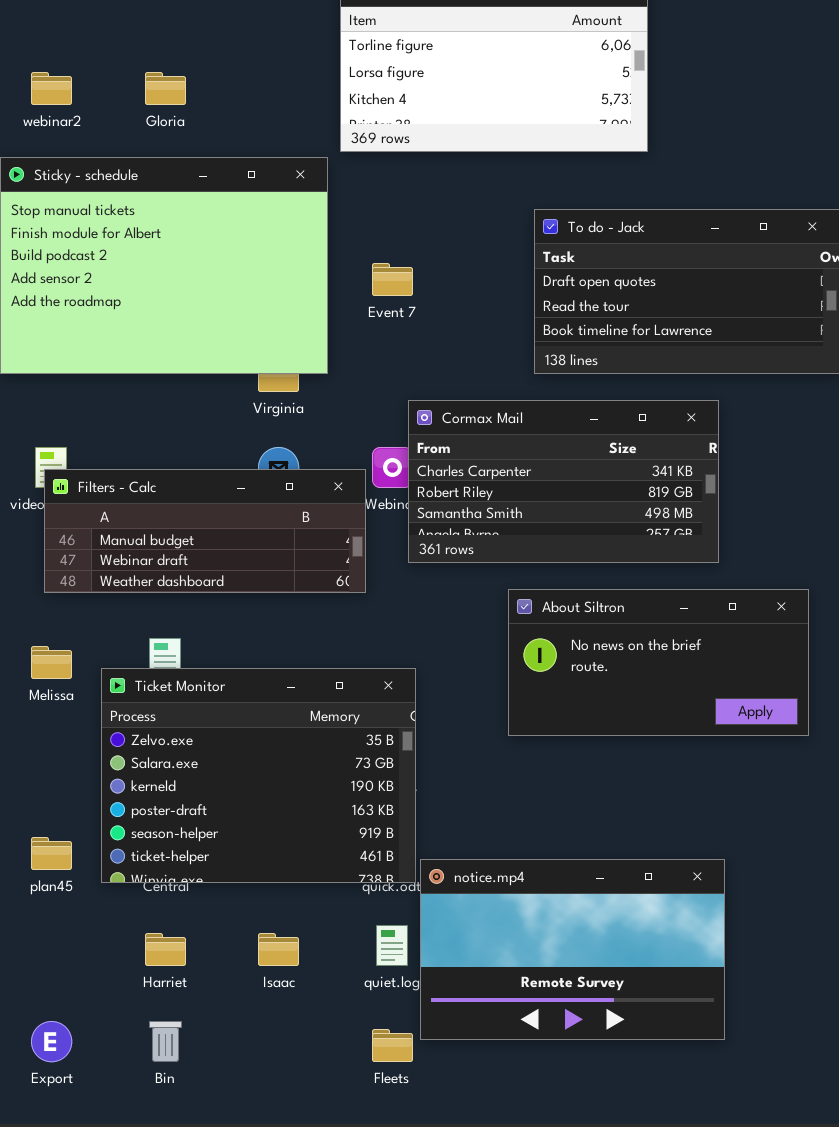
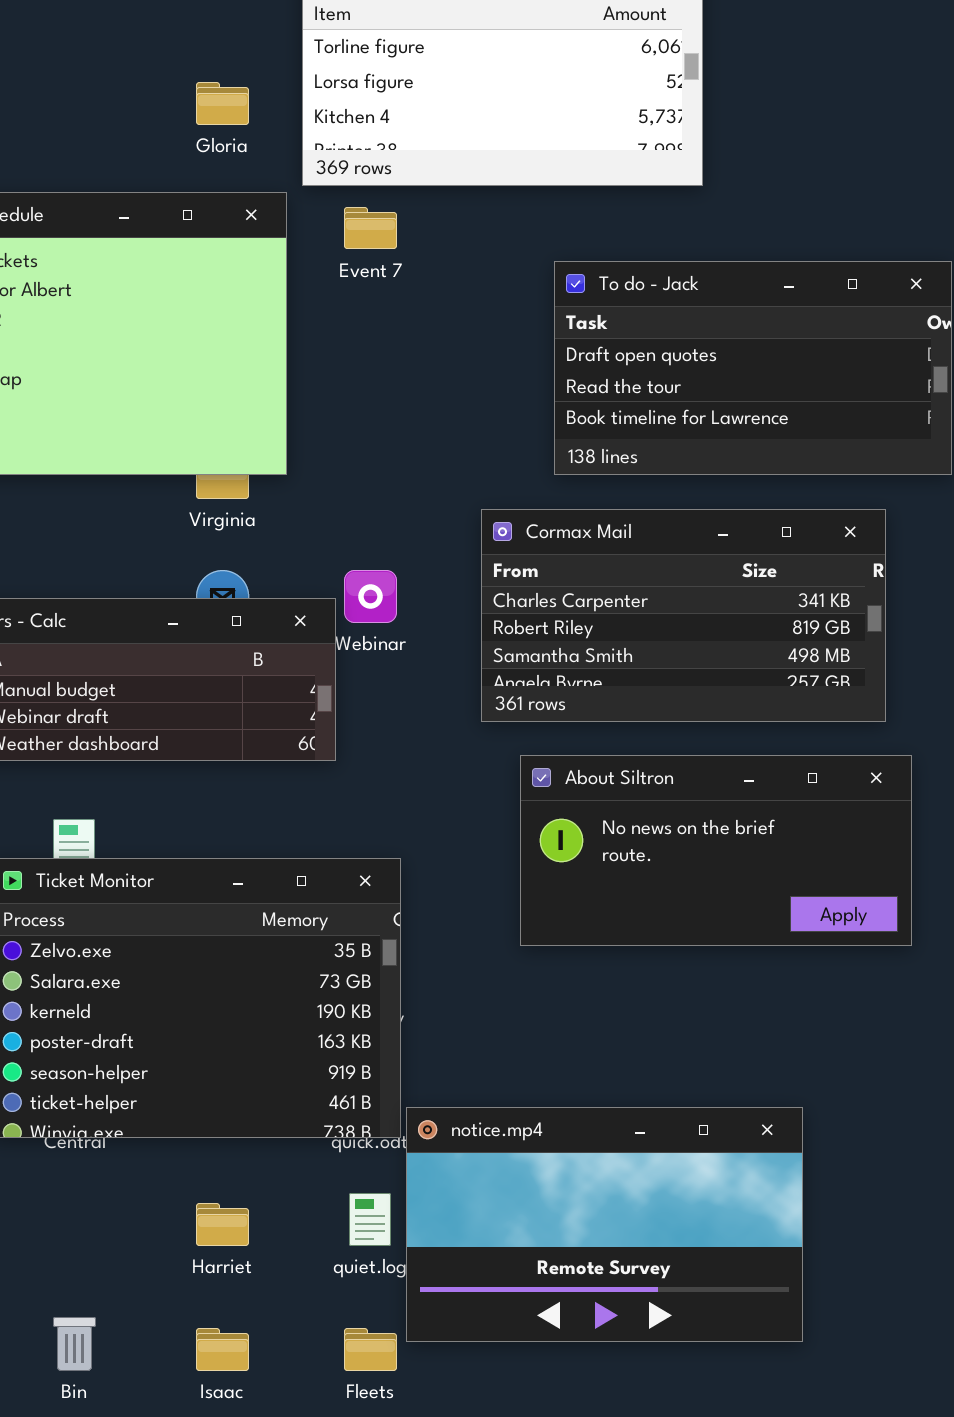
Gloria: [145,72,186,105] -> [196,82,249,125], moved
Event 7: [372,263,413,296] -> [344,207,397,249], moved
Cormax Mail: [408,400,719,563] -> [481,509,886,722], moved
Harriet: [145,933,186,966] -> [196,1203,249,1246], moved
Isaac: [258,933,299,966] -> [196,1328,249,1371], moved

